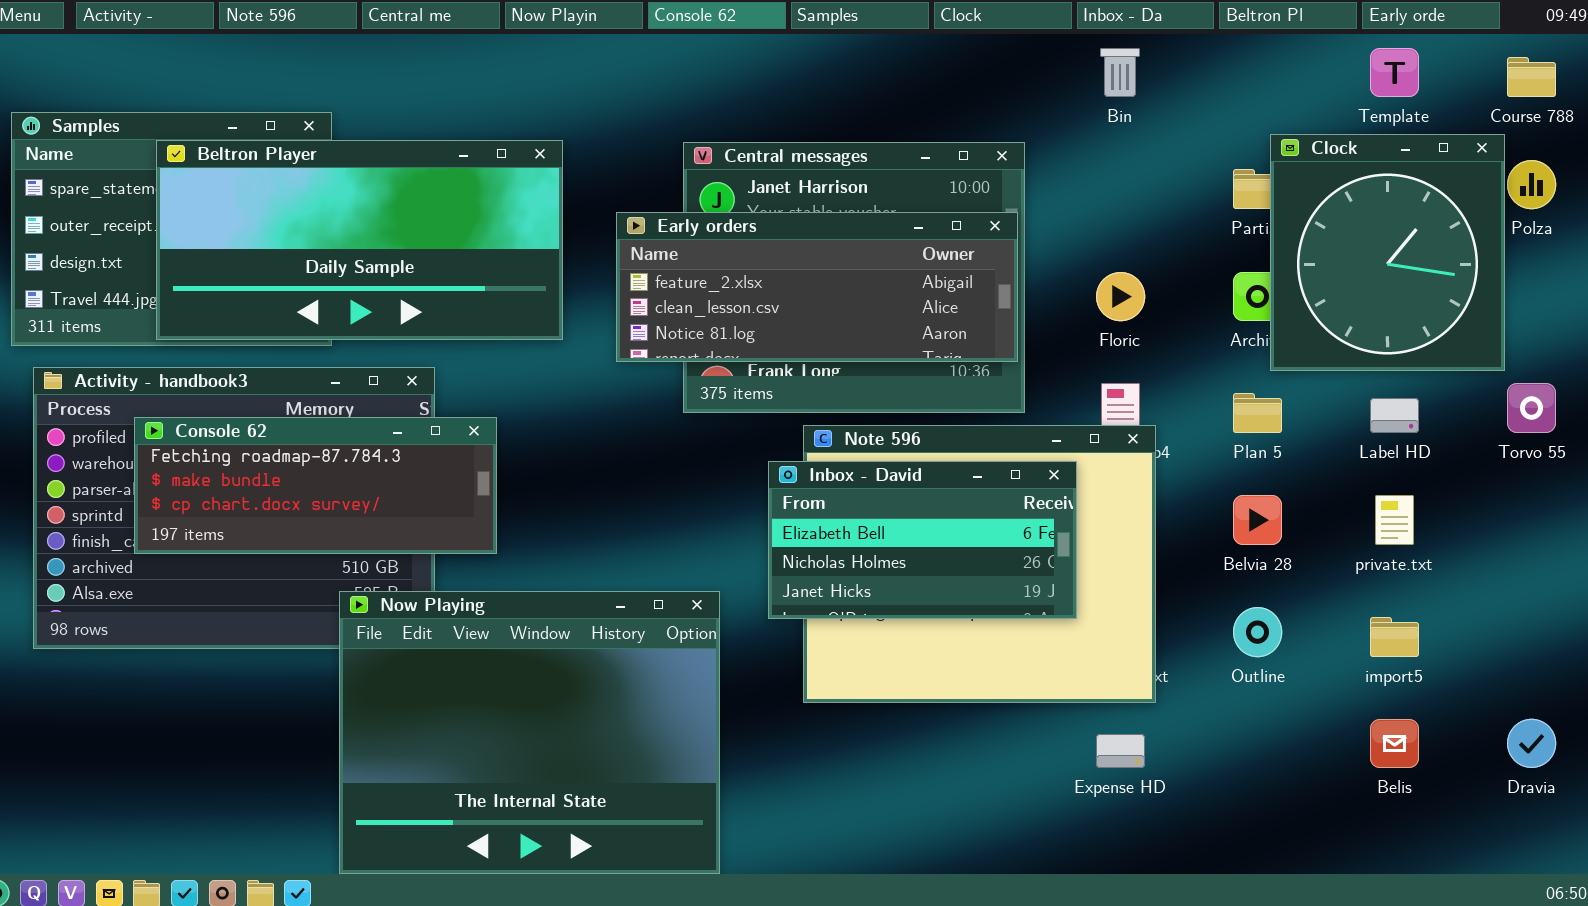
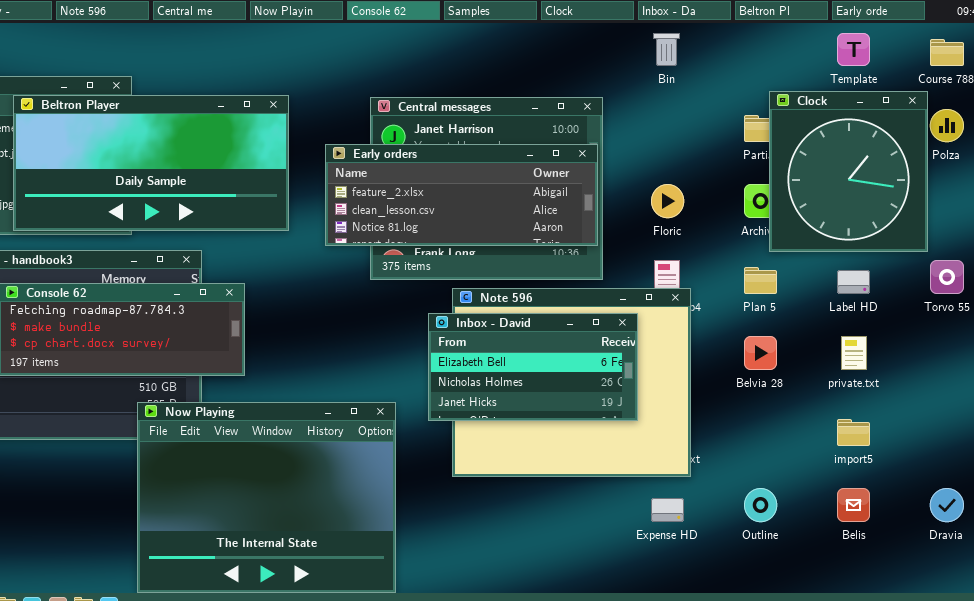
Outline: [1233,607,1282,657] -> [744,488,777,522], moved

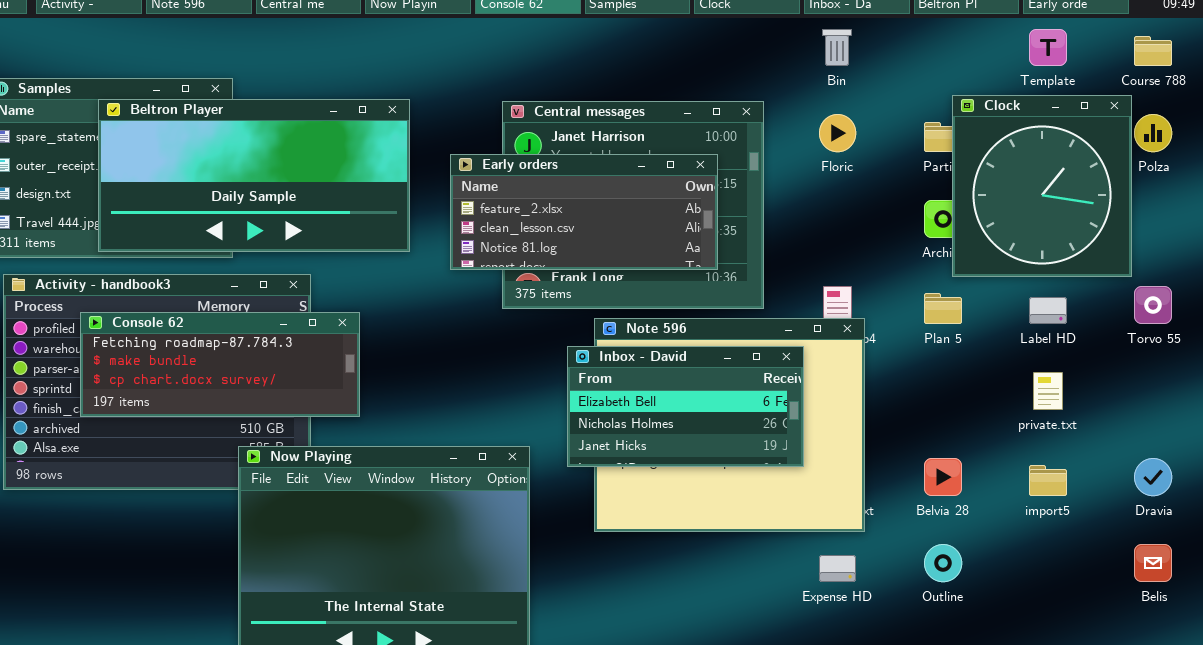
Early orders: [325,144,598,246] -> [450,154,718,270], resized
Floric: [651,184,684,218] -> [819,114,856,152], moved
Belvia 28: [744,336,777,370] -> [924,458,962,496], moved
Belis: [837,488,870,522] -> [1134,544,1172,582], moved
Dravia: [930,488,964,522] -> [1134,458,1172,496], moved

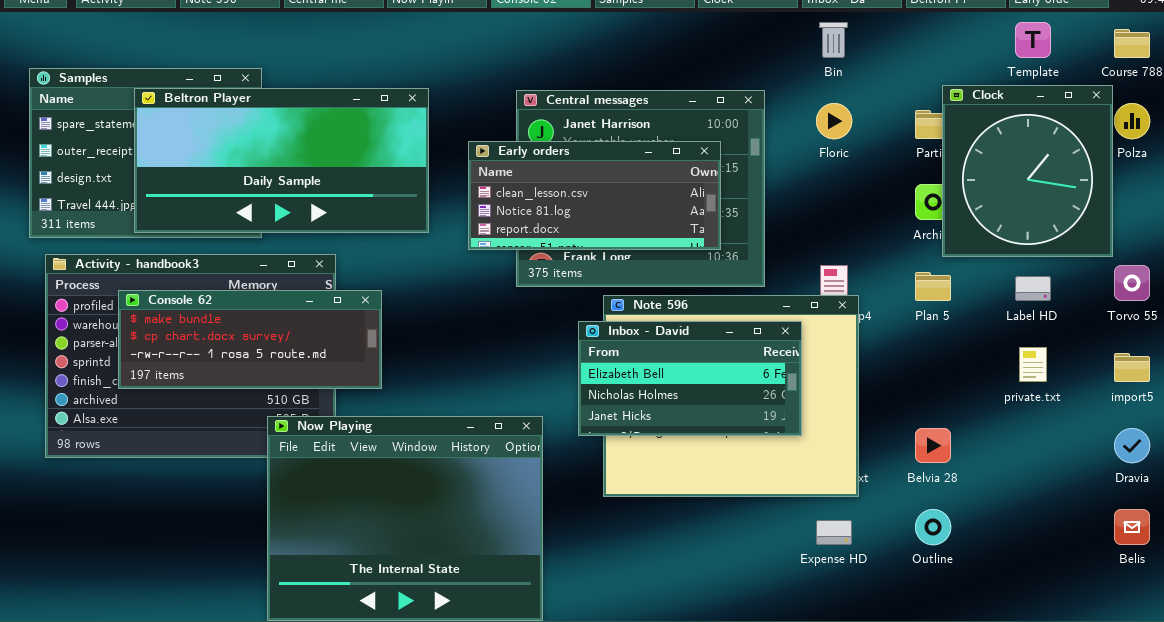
Early orders: [450,154,718,270] -> [468,141,721,250], scrolled down 1 row
Console 62: [80,312,360,417] -> [118,290,382,389], scrolled down 1 row
import5: [1029,465,1067,496] -> [1114,353,1150,382], moved

